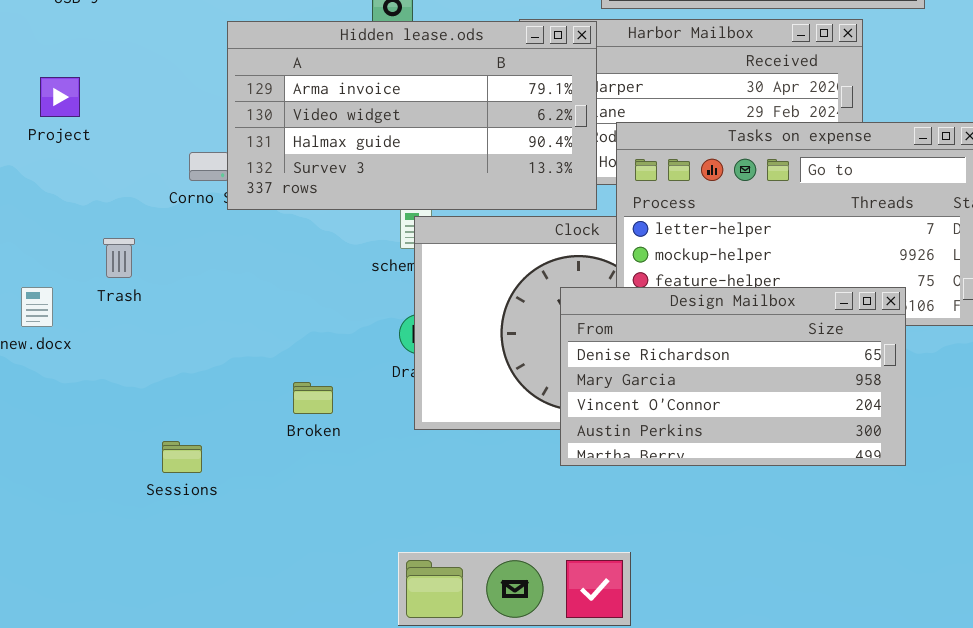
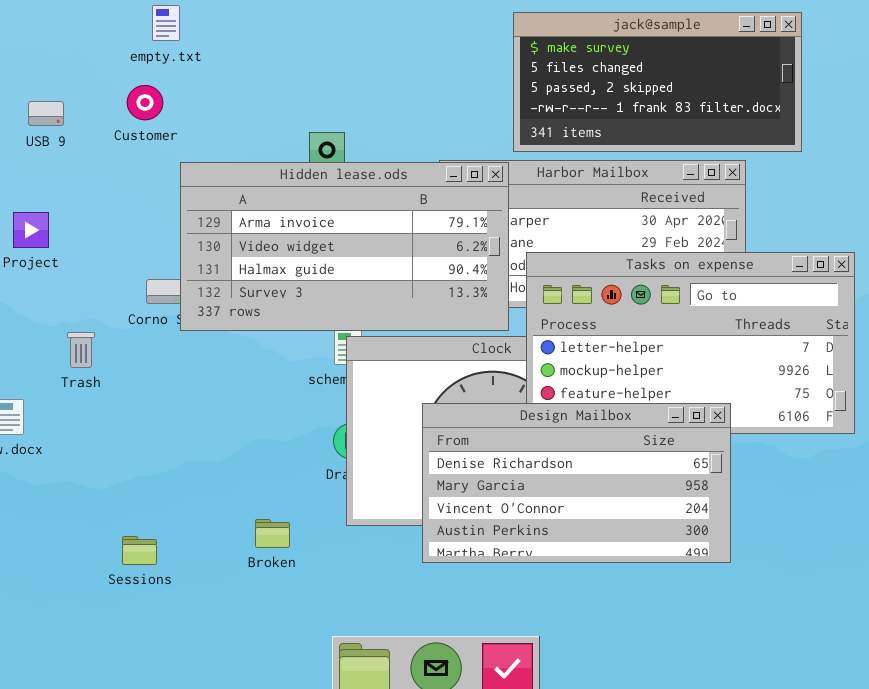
Trash: [103,238,135,278] -> [67,332,95,368], moved
Design Mailbox: [560,287,906,466] -> [422,403,731,563], moved
Broken: [293,382,333,414] -> [255,519,290,548], moved

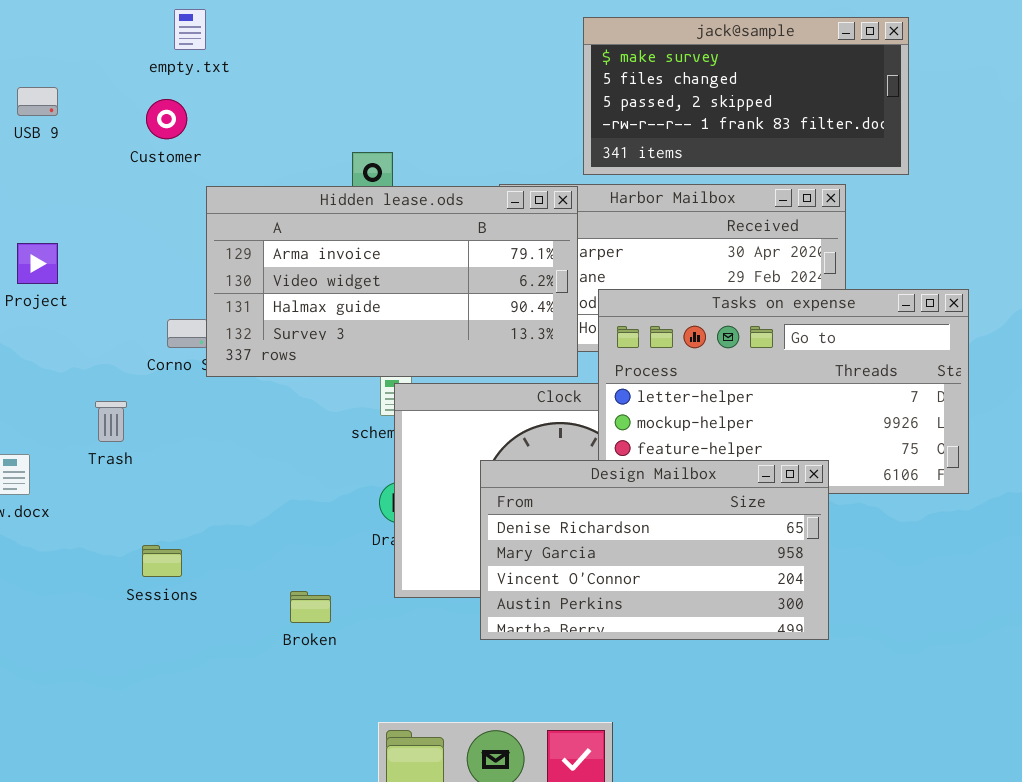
USB 9: [28,101,64,126] -> [17,87,58,116], moved
Trash: [67,332,95,368] -> [95,401,127,442], moved
Sessions: [122,536,157,565] -> [142,545,182,577], moved

